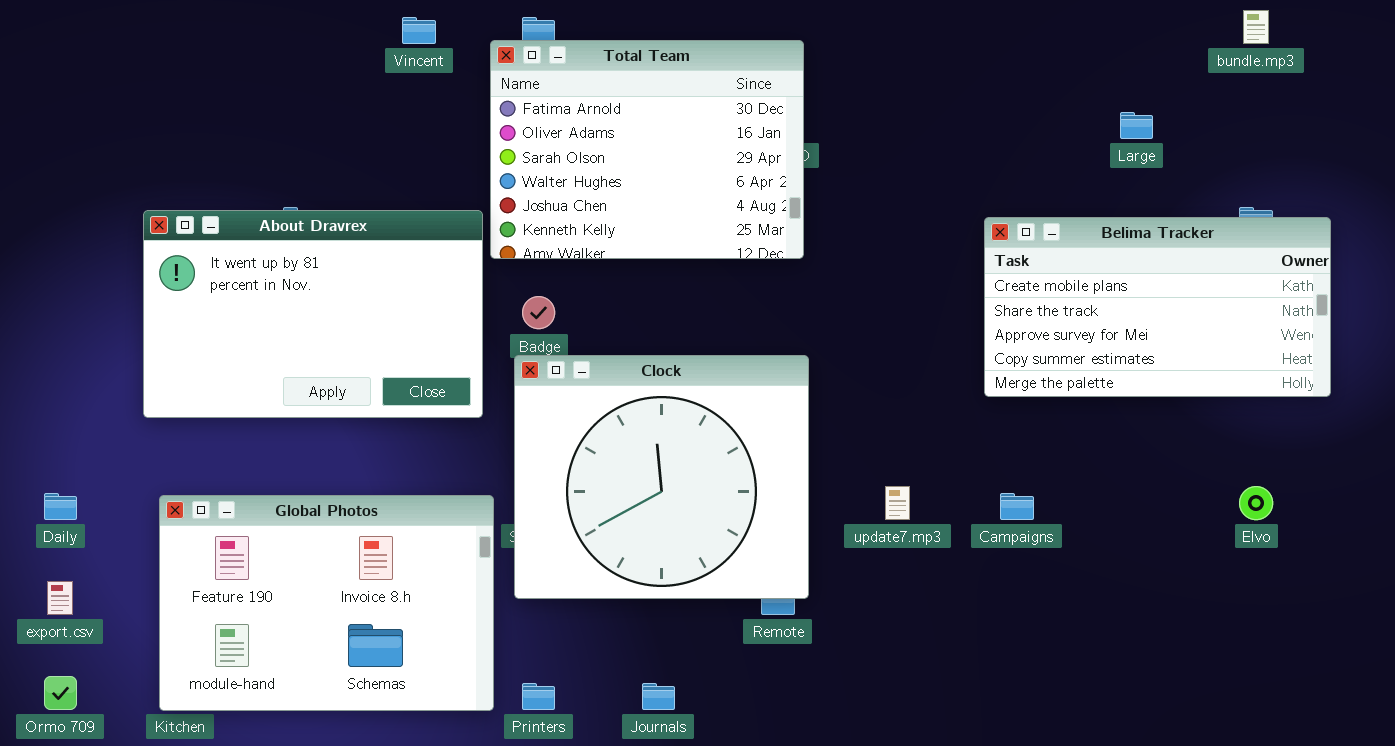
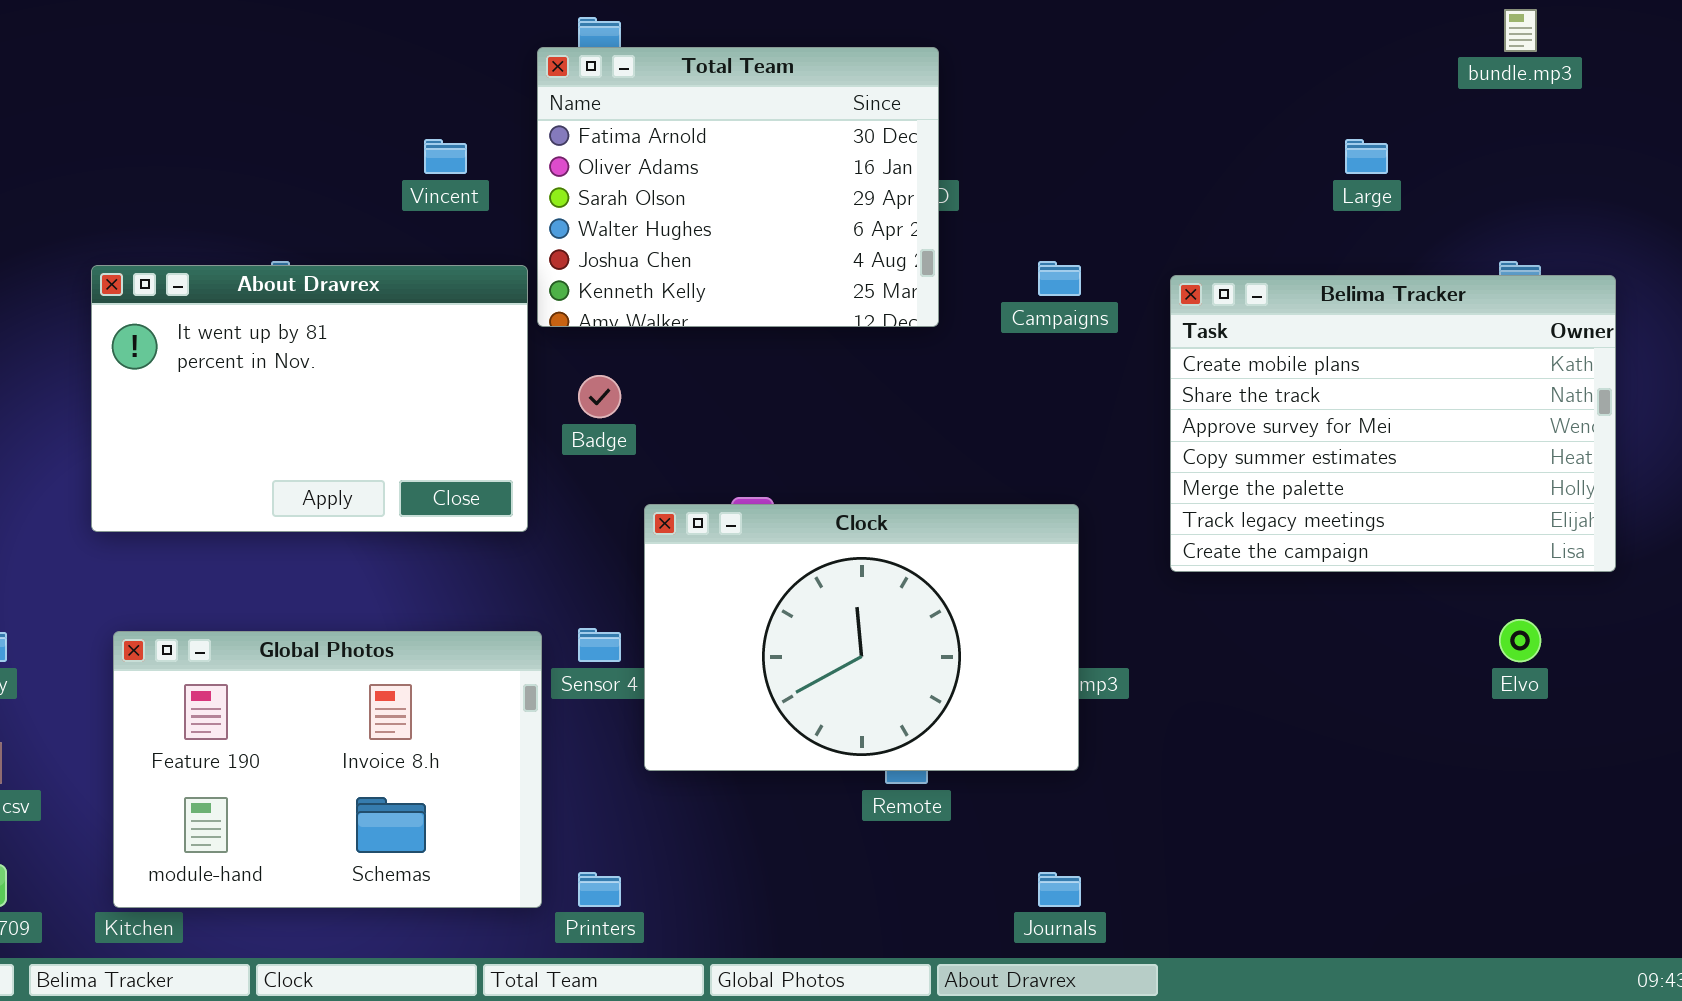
Vincent: [402,17,436,44] -> [424,139,467,174], moved
Belima Tracker: [984,217,1331,397] -> [1170,275,1616,572], resized
Clock: [514,355,809,599] -> [644,504,1079,771], moved, resized
Campaigns: [1000,493,1034,520] -> [1038,261,1081,296], moved
Journals: [642,683,675,710] -> [1038,872,1081,907], moved

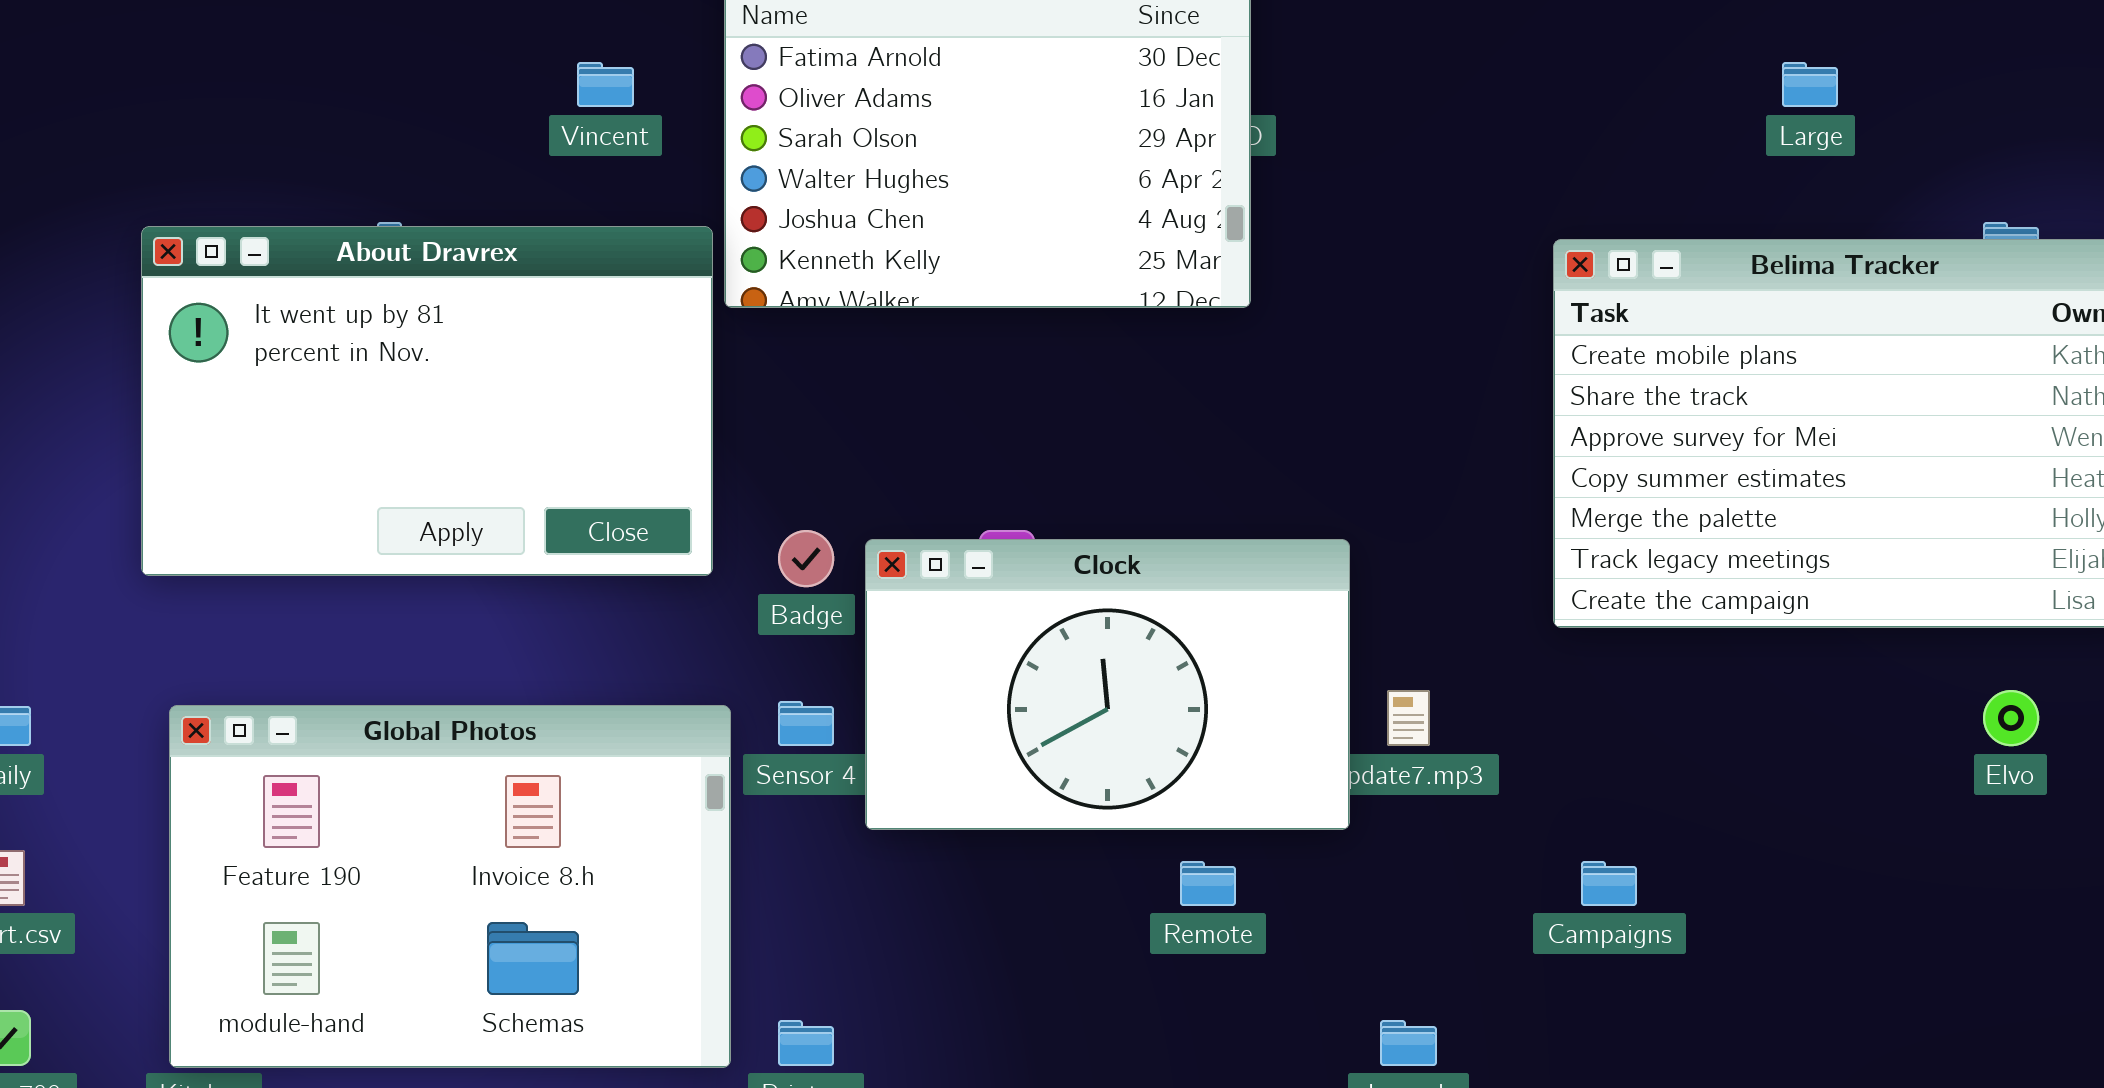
Campaigns: [1038,261,1081,296] -> [1581,861,1637,906], moved
Badge: [578,375,621,418] -> [778,530,834,587], moved
Clock: [644,504,1079,771] -> [865,539,1350,830], resized

